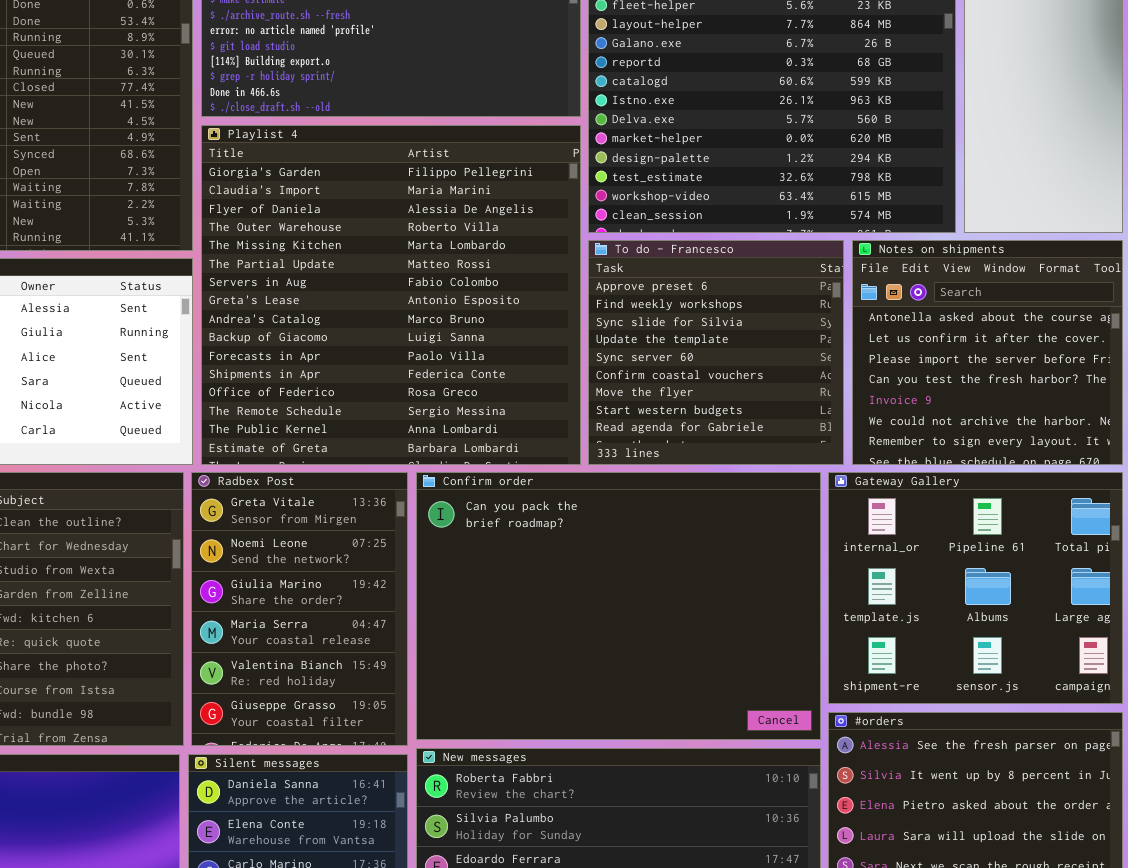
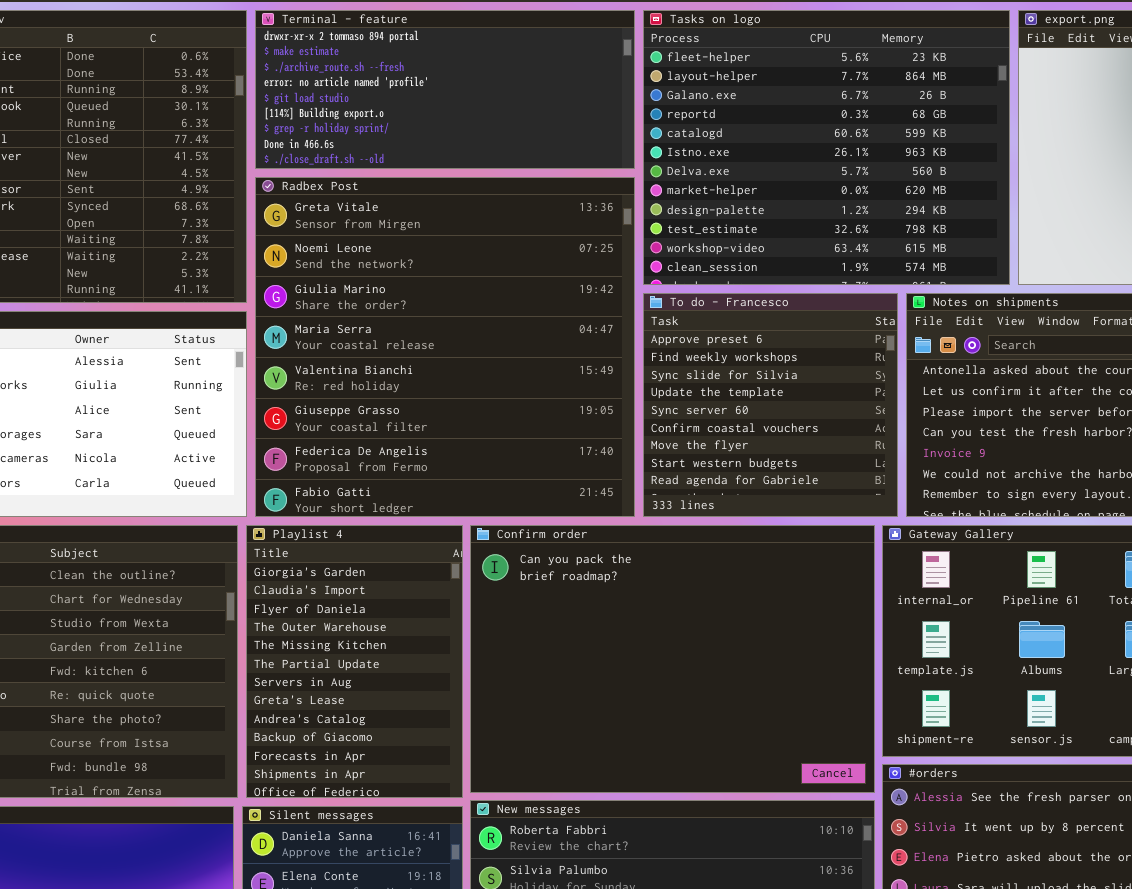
Playlist 4: [201,125,581,465] -> [246,525,463,798], moved, resized
Radbex Post: [191,472,408,746] -> [255,177,635,517], moved, resized

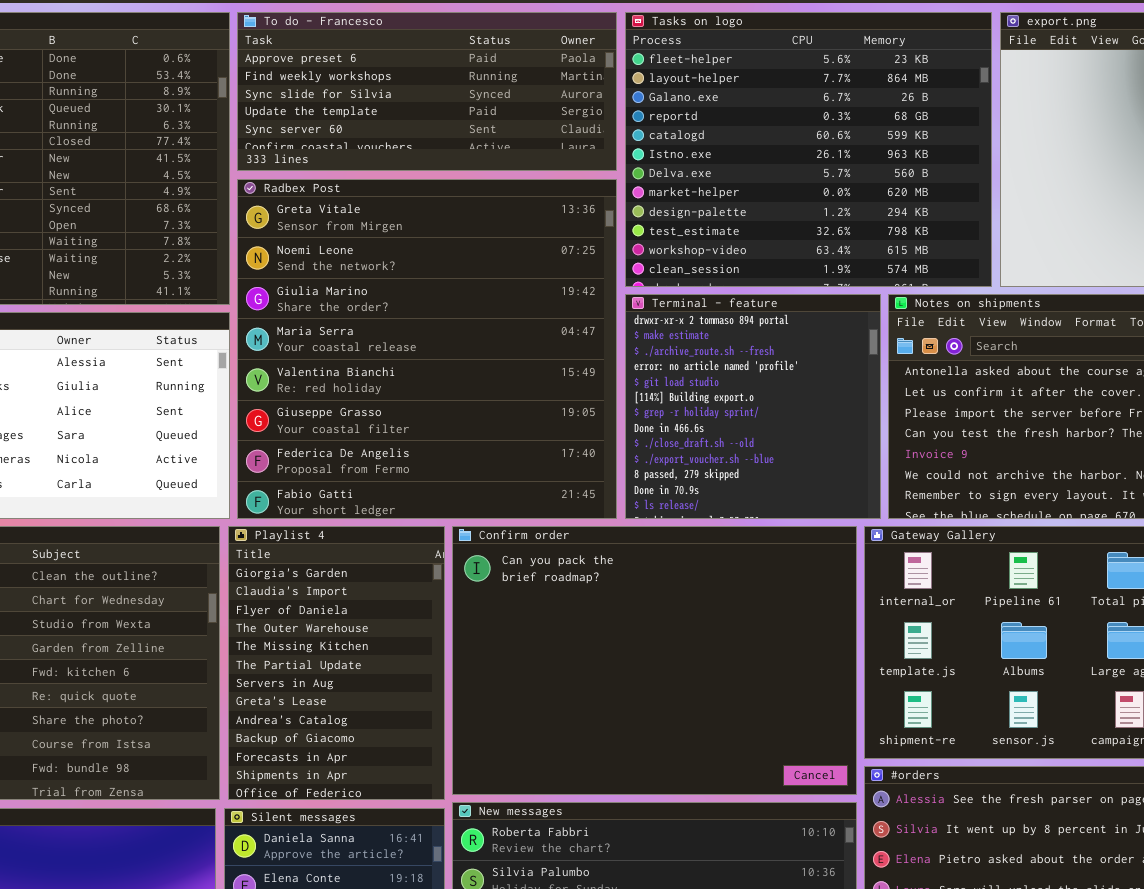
Terminal - feature: [255,10,635,169] -> [625,294,881,519], moved, resized
To do - Francesco: [643,293,898,517] -> [237,12,617,171], moved, resized

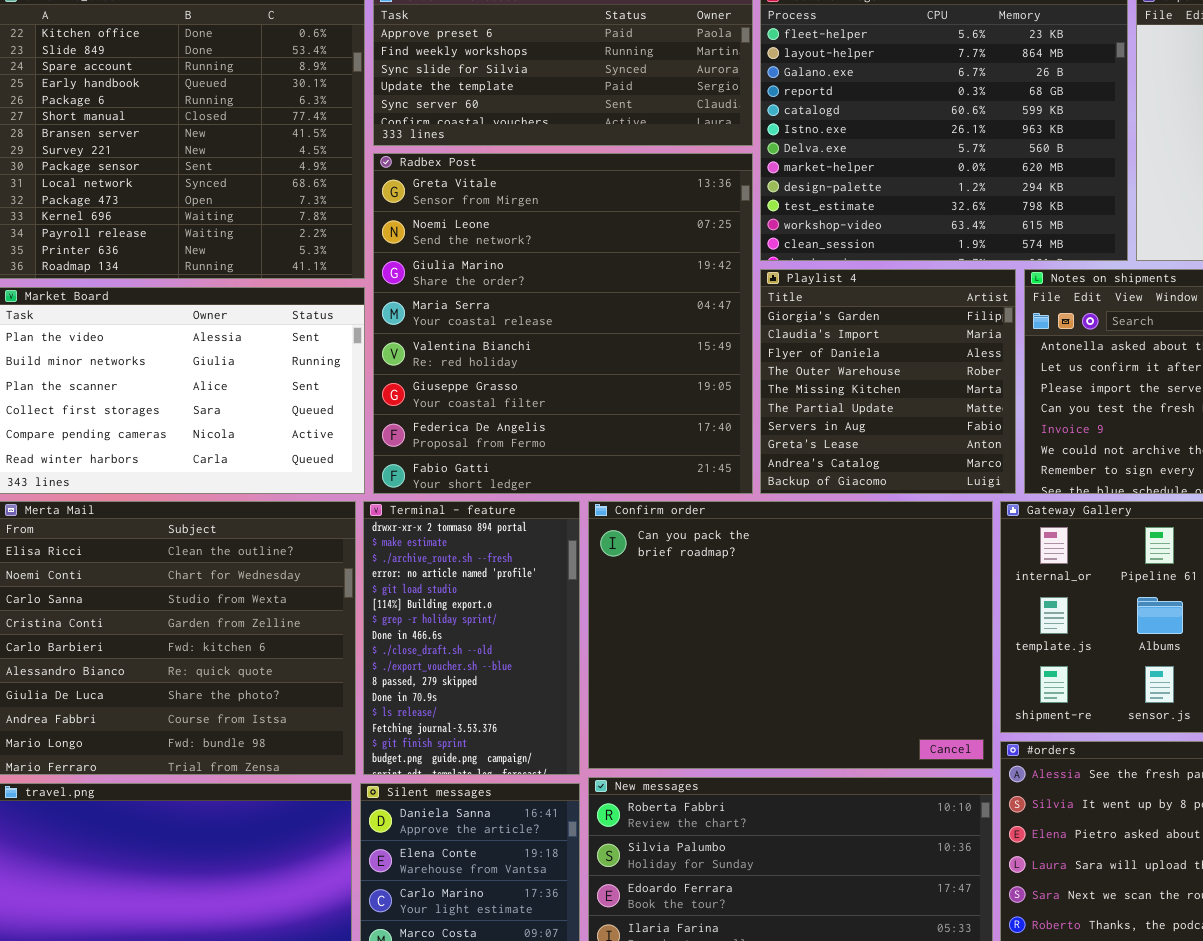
Terminal - feature: [625,294,881,519] -> [363,501,580,775], moved, resized
Playlist 4: [228,526,445,800] -> [760,269,1016,494], moved, resized

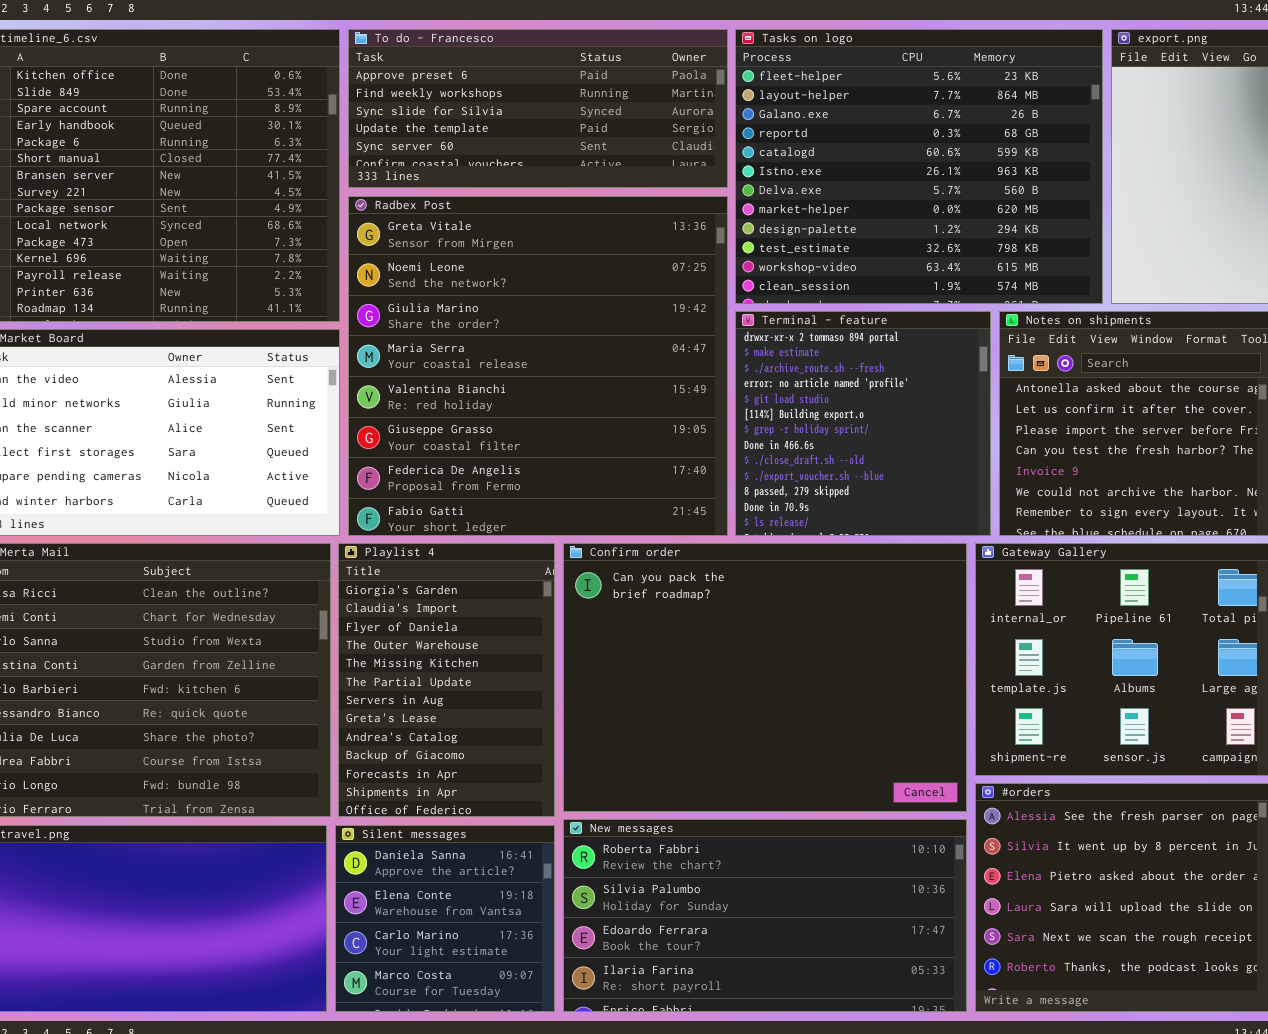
Playlist 4: [760,269,1016,494] -> [338,543,555,817], moved, resized
Terminal - feature: [363,501,580,775] -> [735,311,991,536], moved, resized

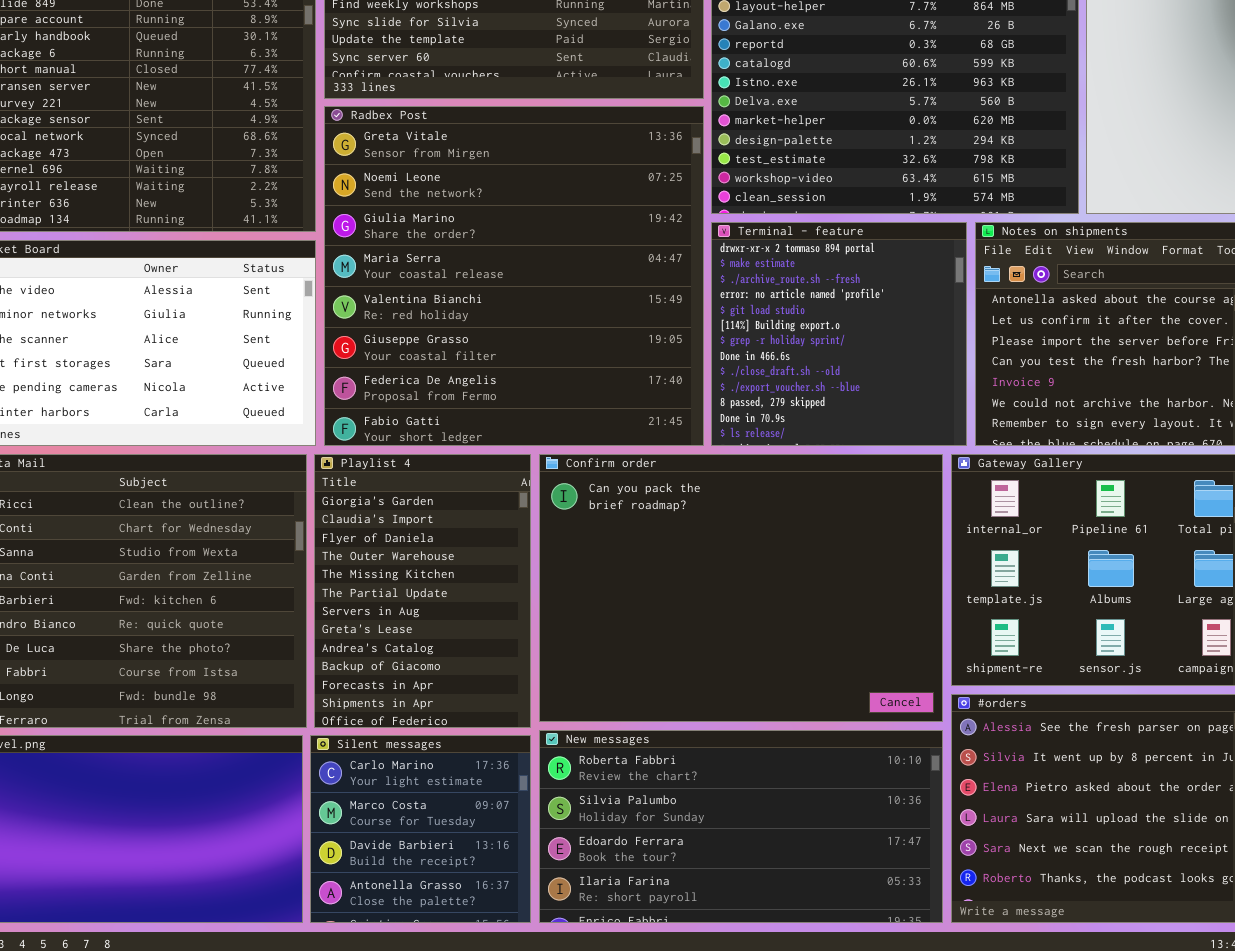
Silent messages: [335,825,555,1012] -> [310,735,531,923], scrolled down 2 rows

